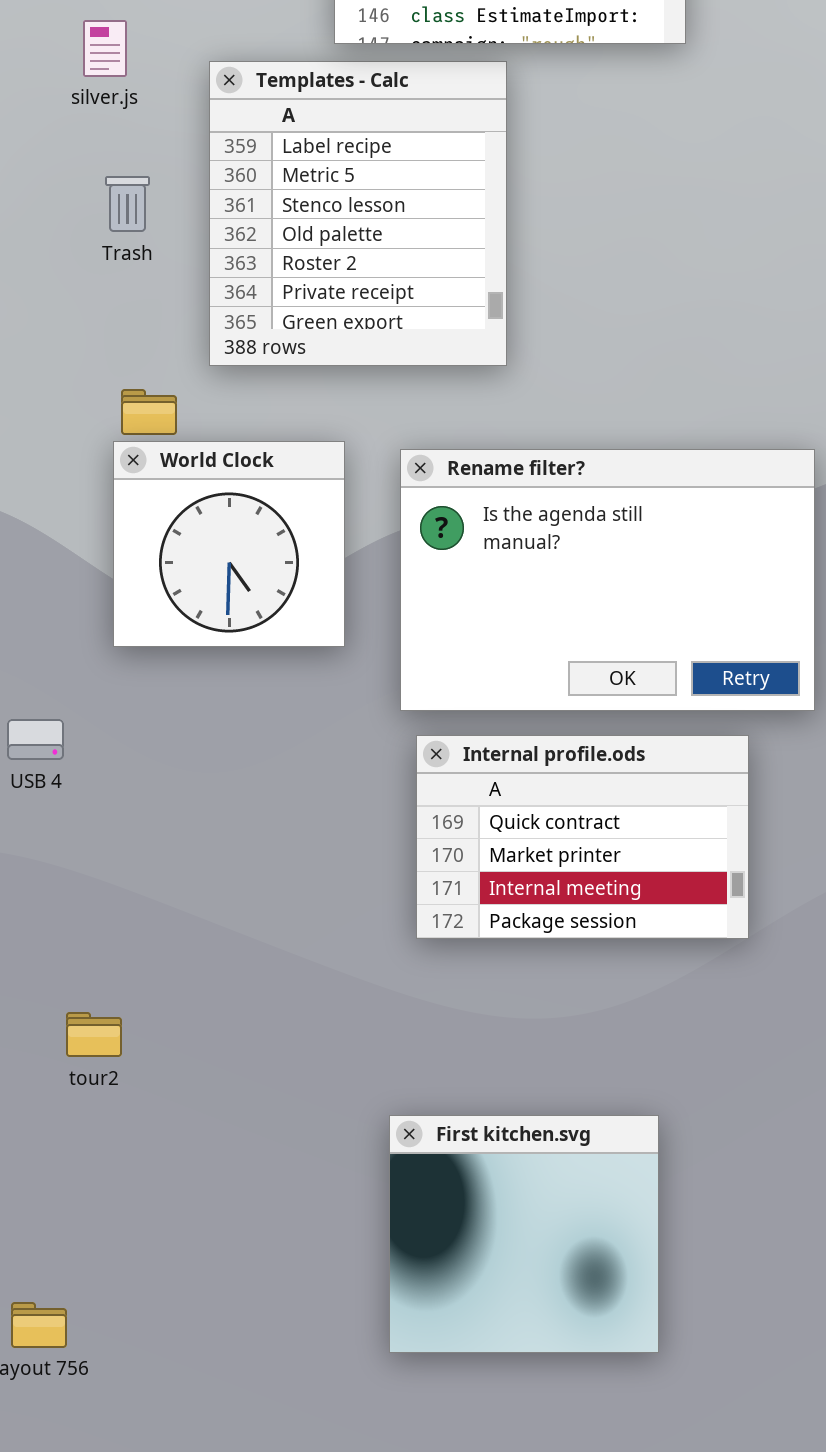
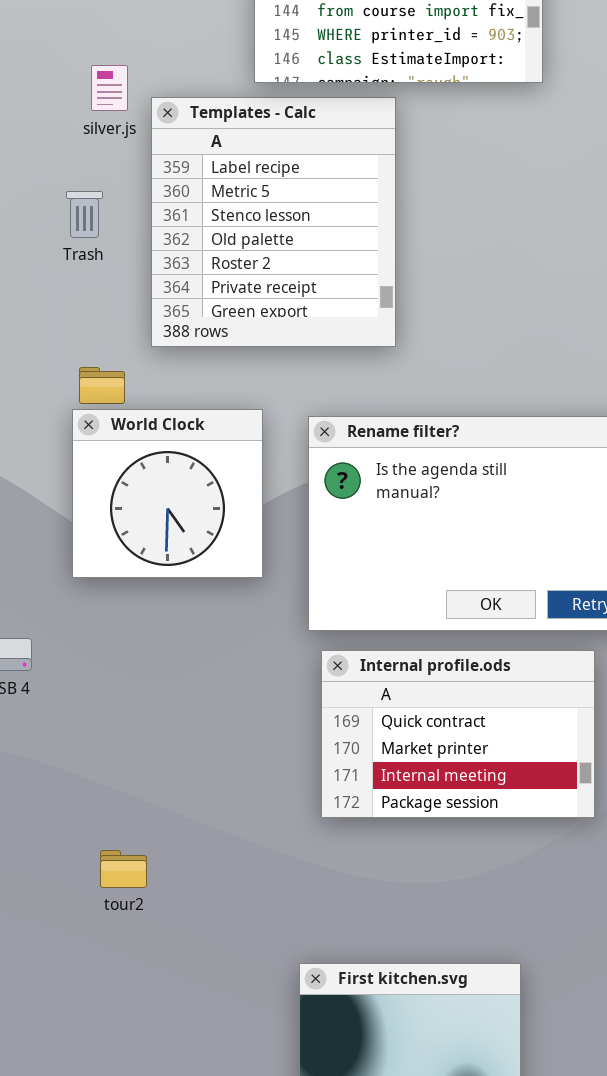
silver.js: [83,20,127,77] -> [91,65,128,111], moved
tour2: [66,1012,122,1057] -> [100,850,147,888], moved

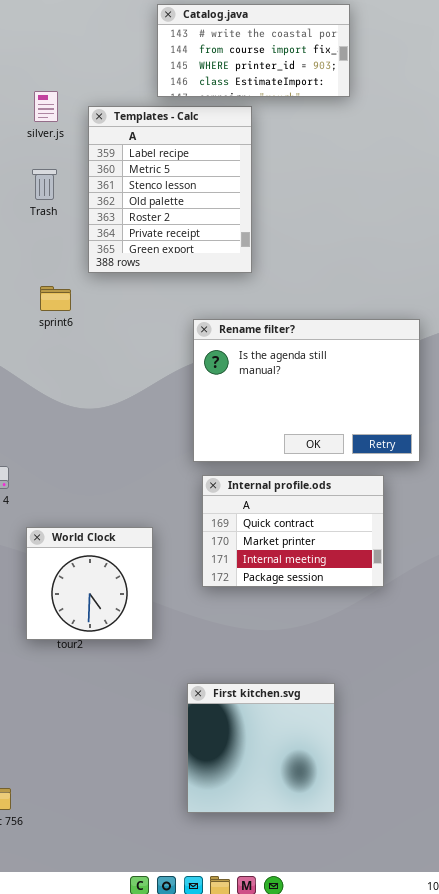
silver.js: [91,65,128,111] -> [34,91,58,122], moved
World Clock: [72,409,263,578] -> [26,527,153,640], moved

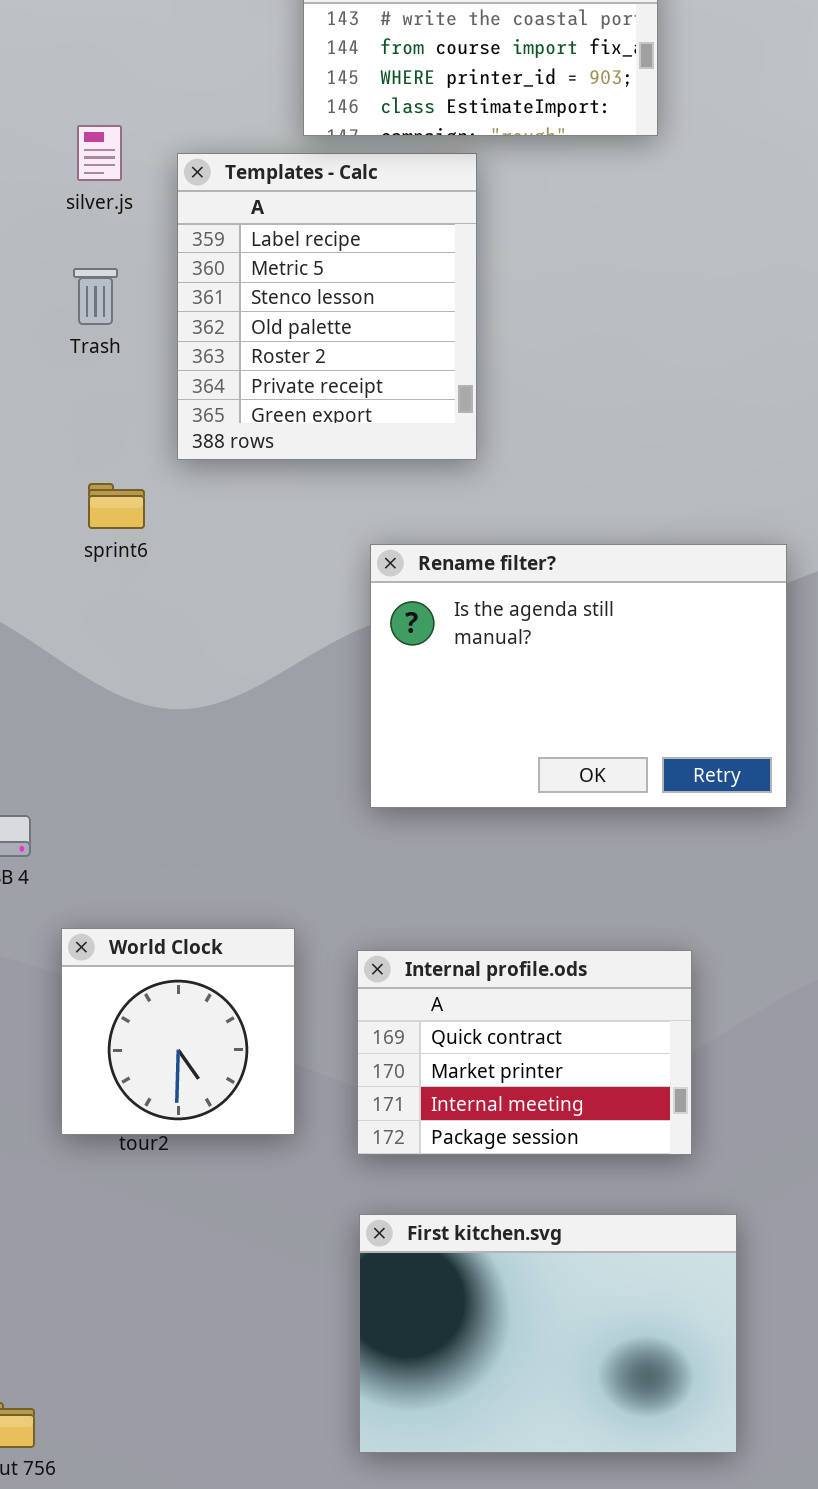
Internal profile.ods: [202,475,384,587] -> [357,950,692,1155], moved
First kitchen.svg: [187,683,335,813] -> [359,1214,737,1453], resized

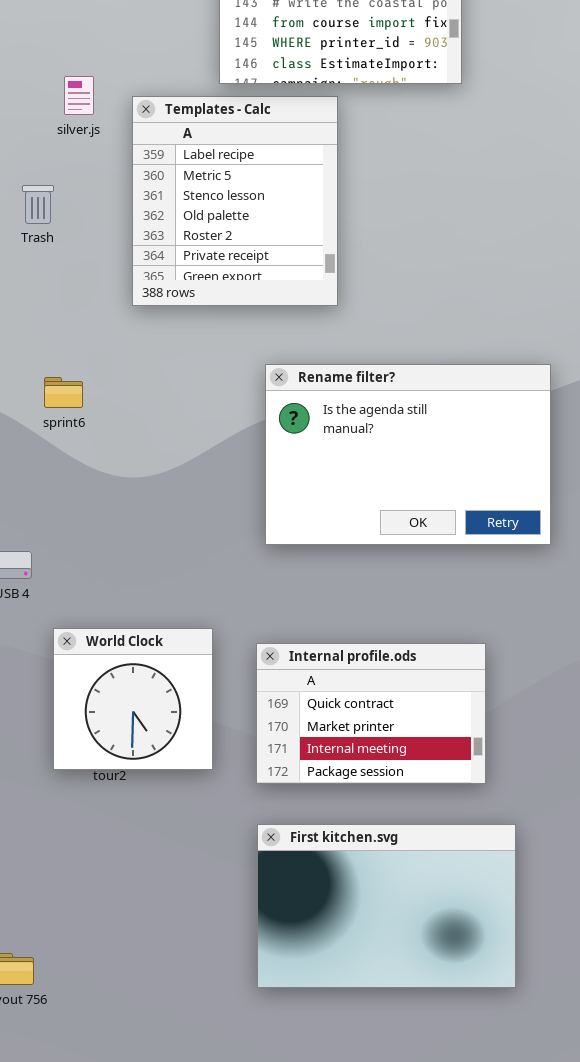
Trash: [73,268,118,325] -> [22,185,54,224], moved
sprint6: [88,483,145,529] -> [44,377,83,408], moved

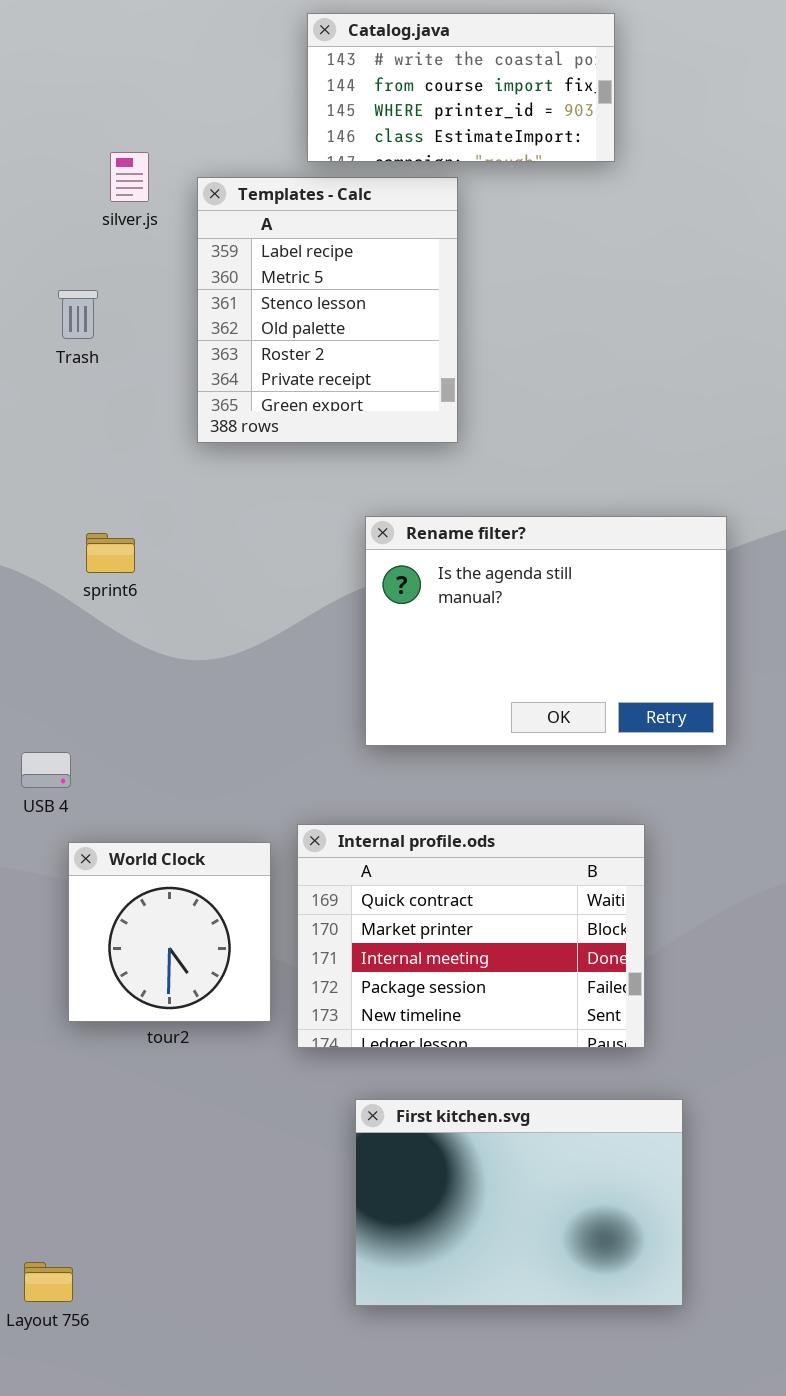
World Clock: [53,628,213,770] -> [68,842,271,1022], moved
Internal profile.ods: [256,643,486,784] -> [297,824,645,1048], resized

